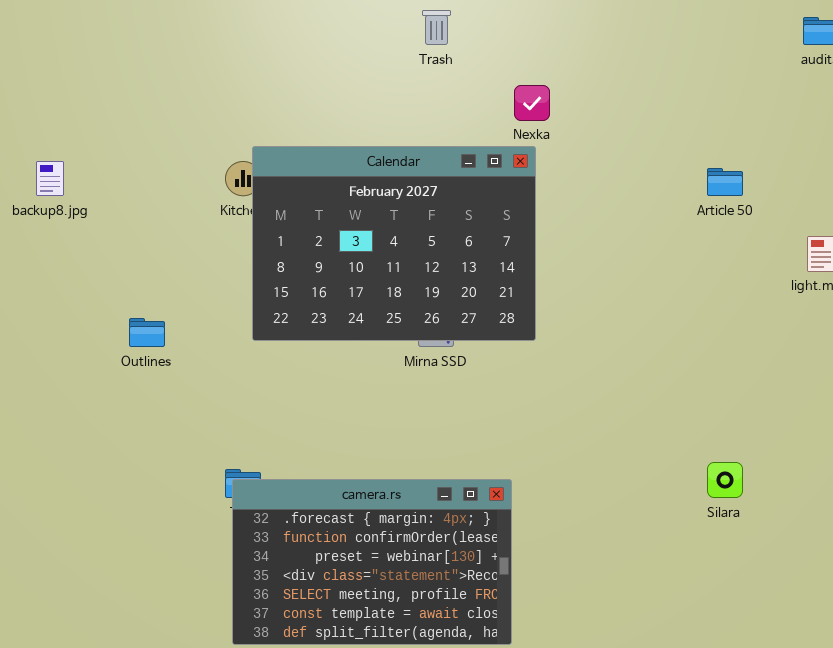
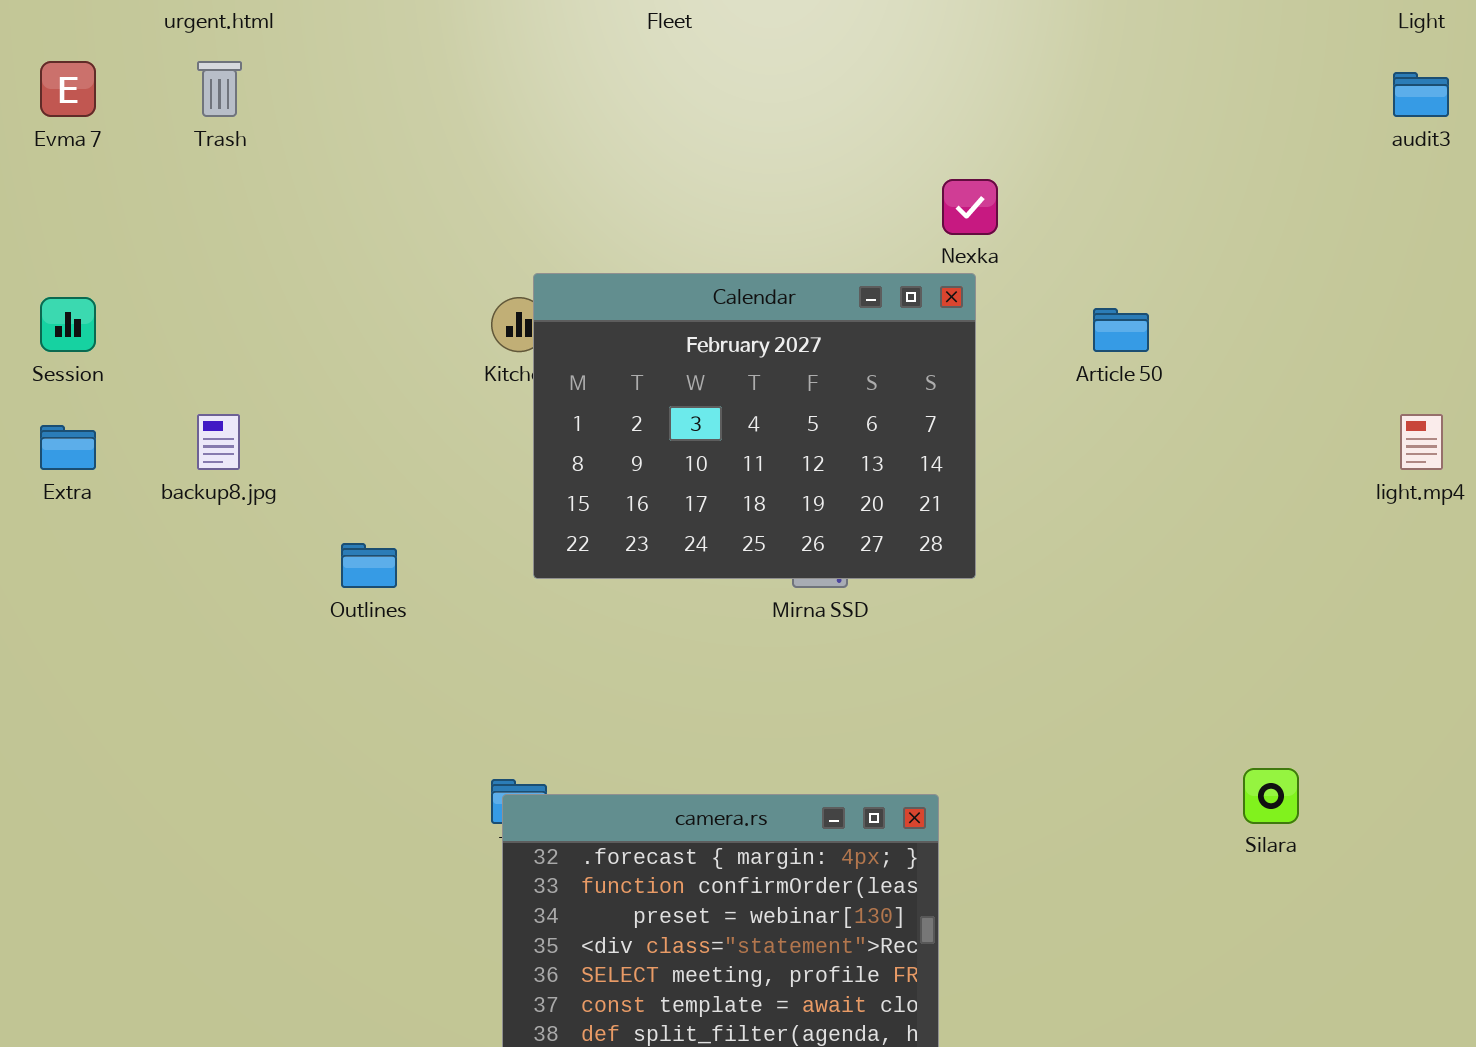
Trash: [422,10,451,45] -> [197,61,242,117], moved
backup8.jpg: [36,161,64,196] -> [197,414,240,470], moved
Article 50: [707,168,743,196] -> [1093,308,1149,352], moved

